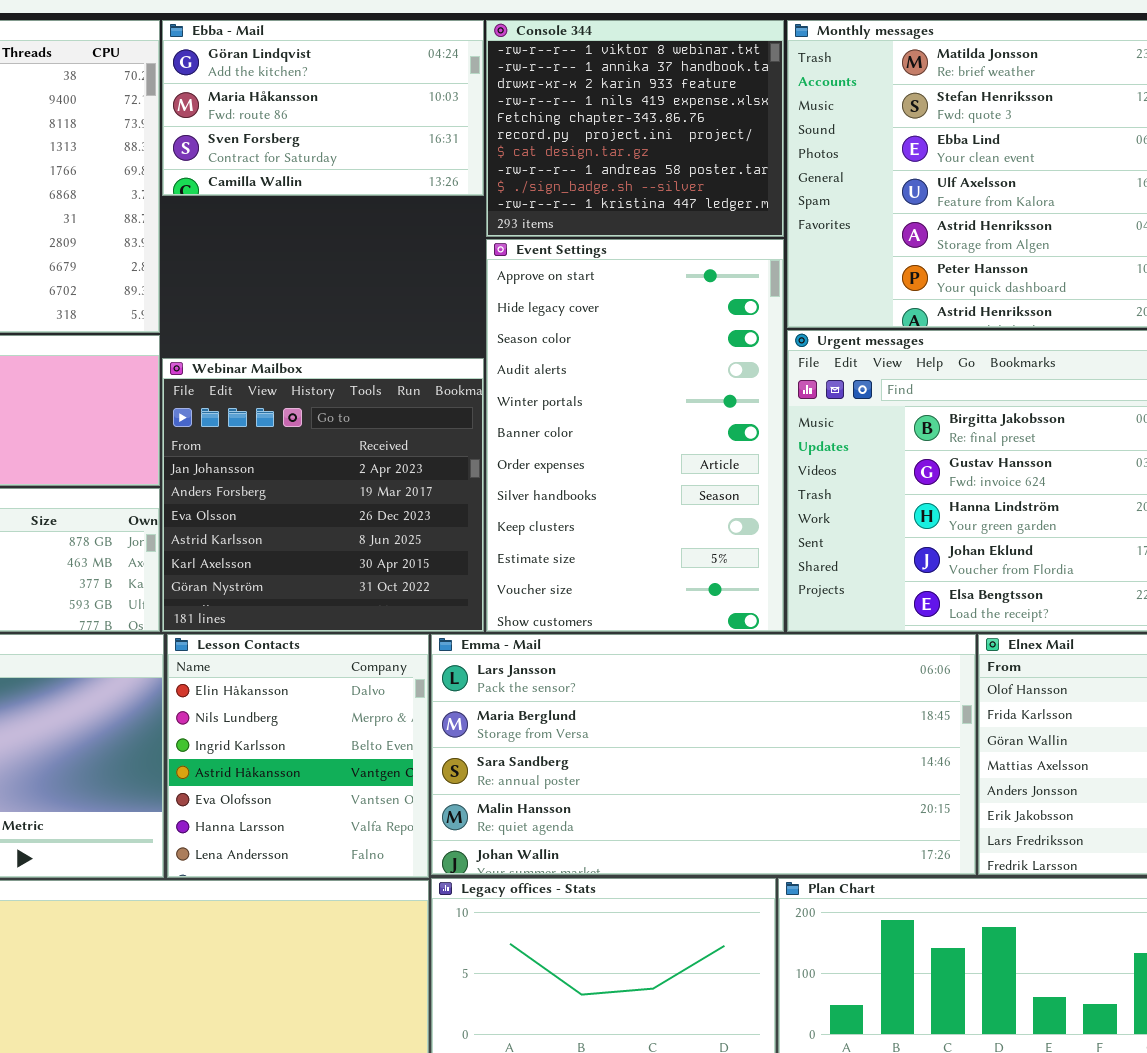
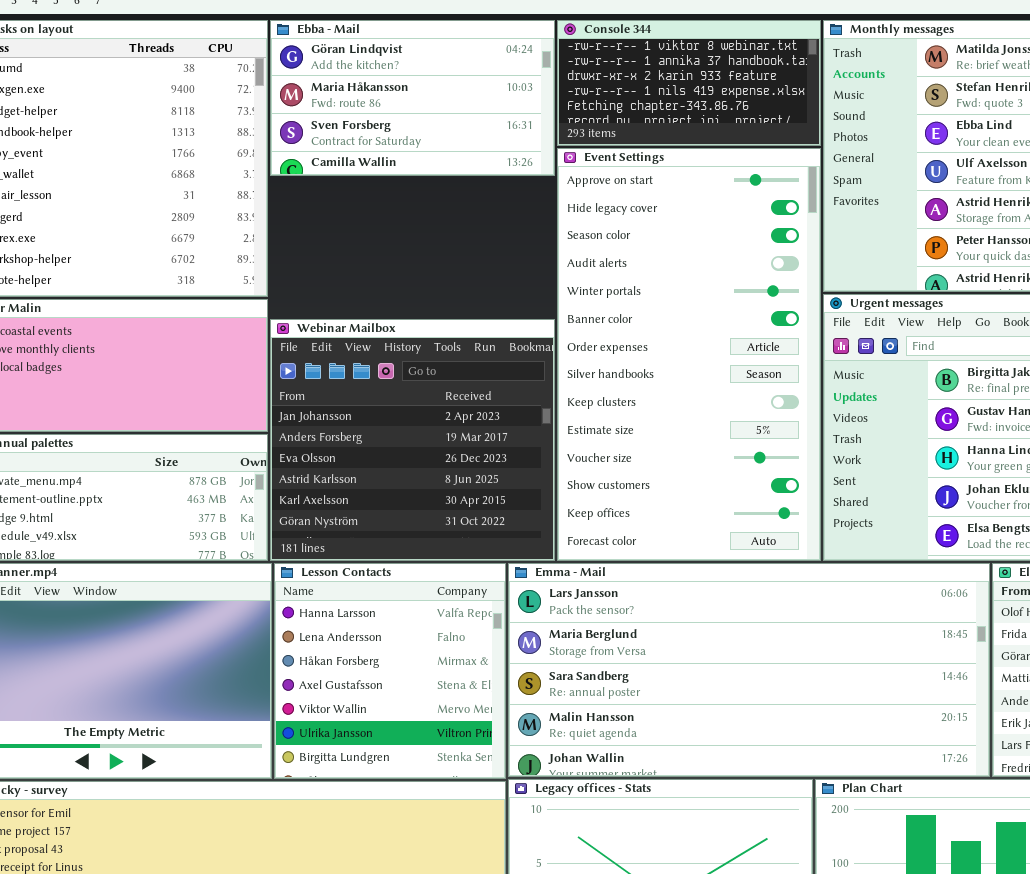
Console 344: [486,20,784,237] -> [557,20,821,146], resized
Event Settings: [486,239,784,632] -> [557,148,821,561], resized
Lesson Contacts: [167,634,429,878] -> [274,563,506,779], scrolled down 5 rows

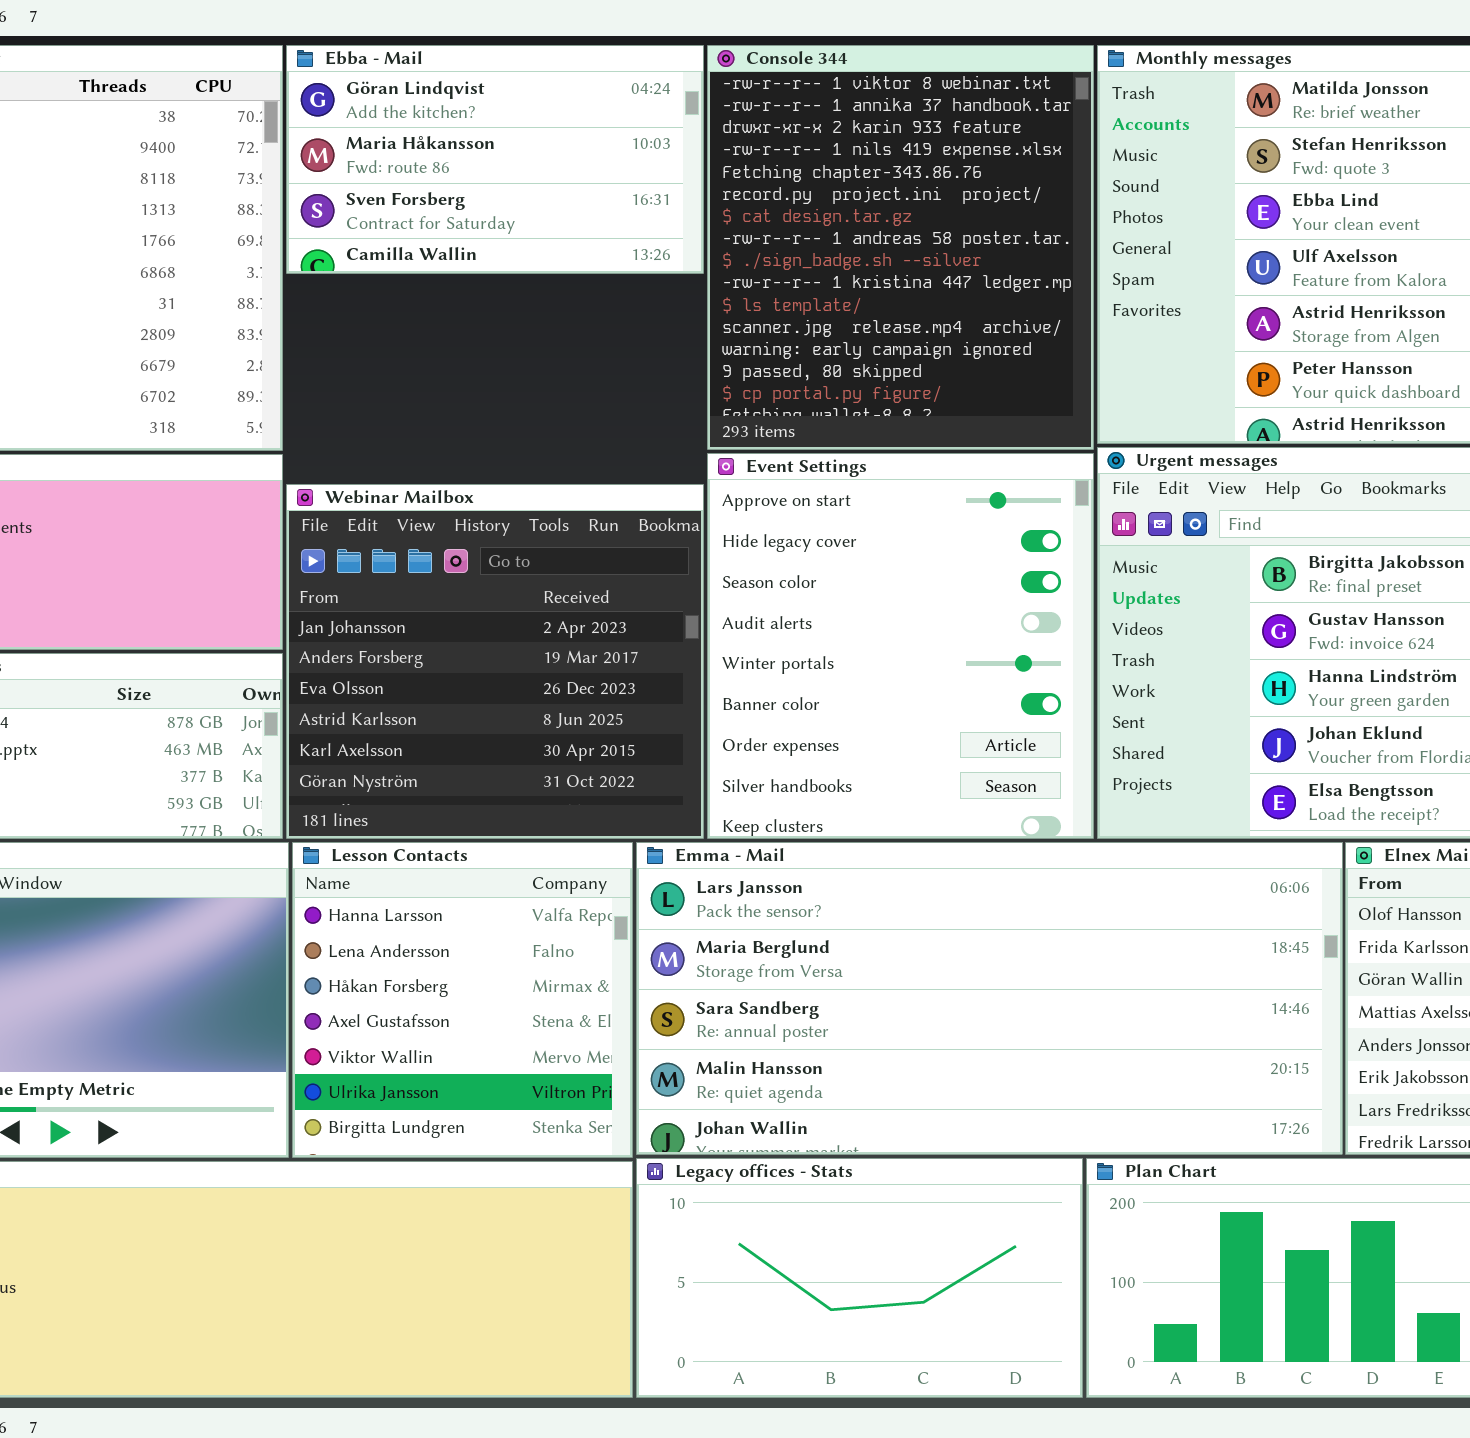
Console 344: [557,20,821,146] -> [707,45,1094,450], resized
Event Settings: [557,148,821,561] -> [707,453,1094,839], resized

